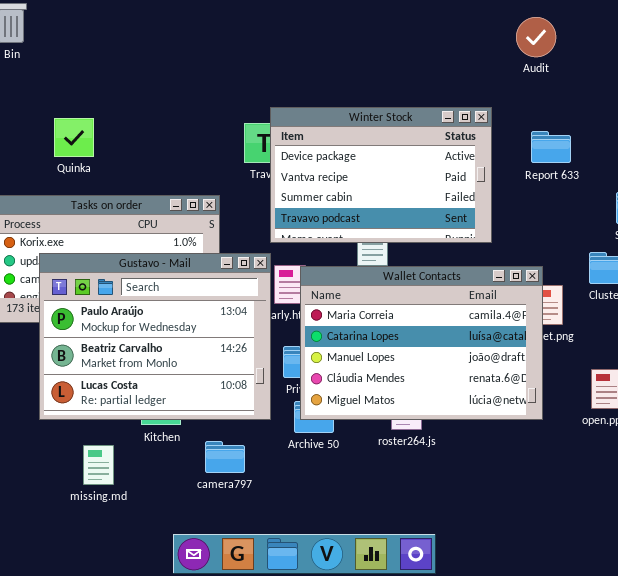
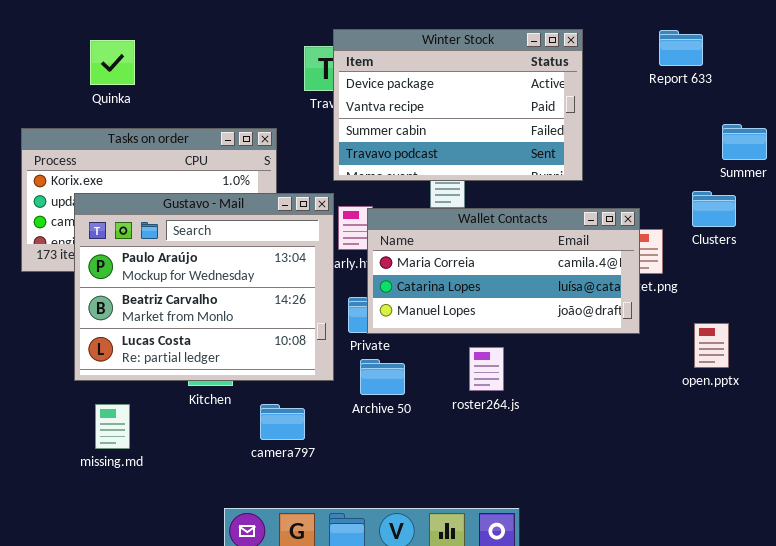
Report 633: [531,131,571,163] -> [659,30,703,66], moved
Wallet Contacts: [300,266,543,420] -> [367,208,640,334], resized
missing.md: [83,445,114,485] -> [95,404,130,449], moved

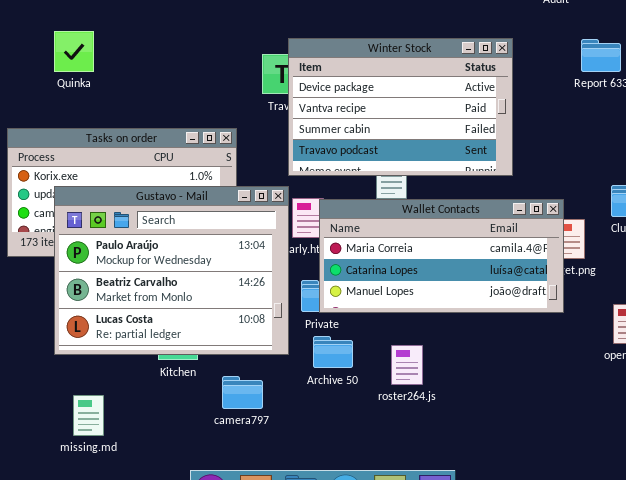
Quinka: [90,40,135,85] -> [54,31,94,72], moved
roster264.js: [469,347,504,391] -> [391,345,423,385], moved
missing.md: [95,404,130,449] -> [73,395,104,436], moved

